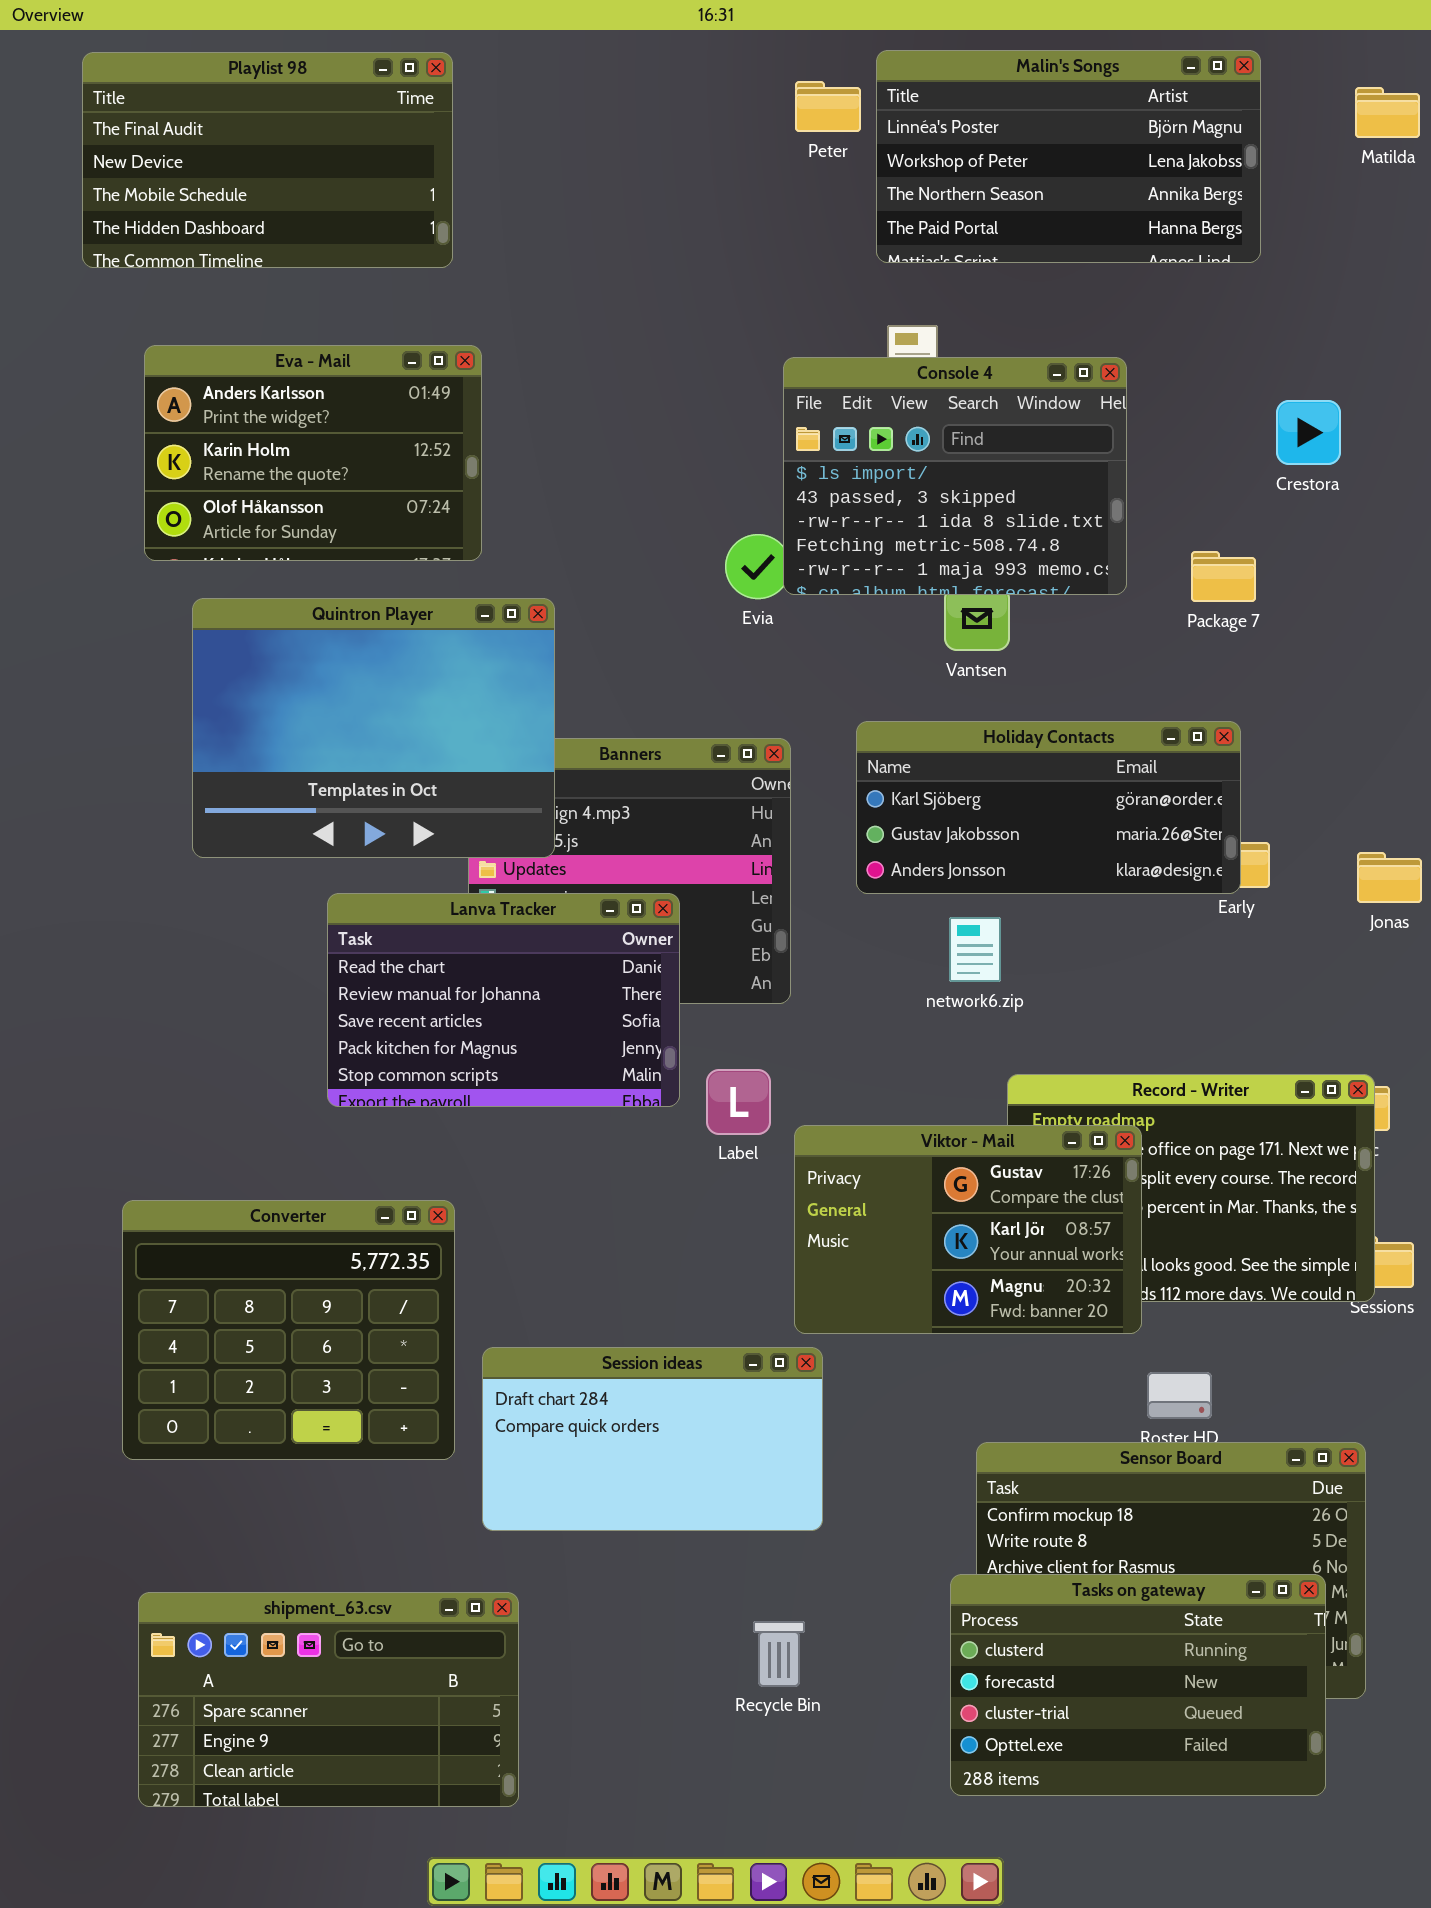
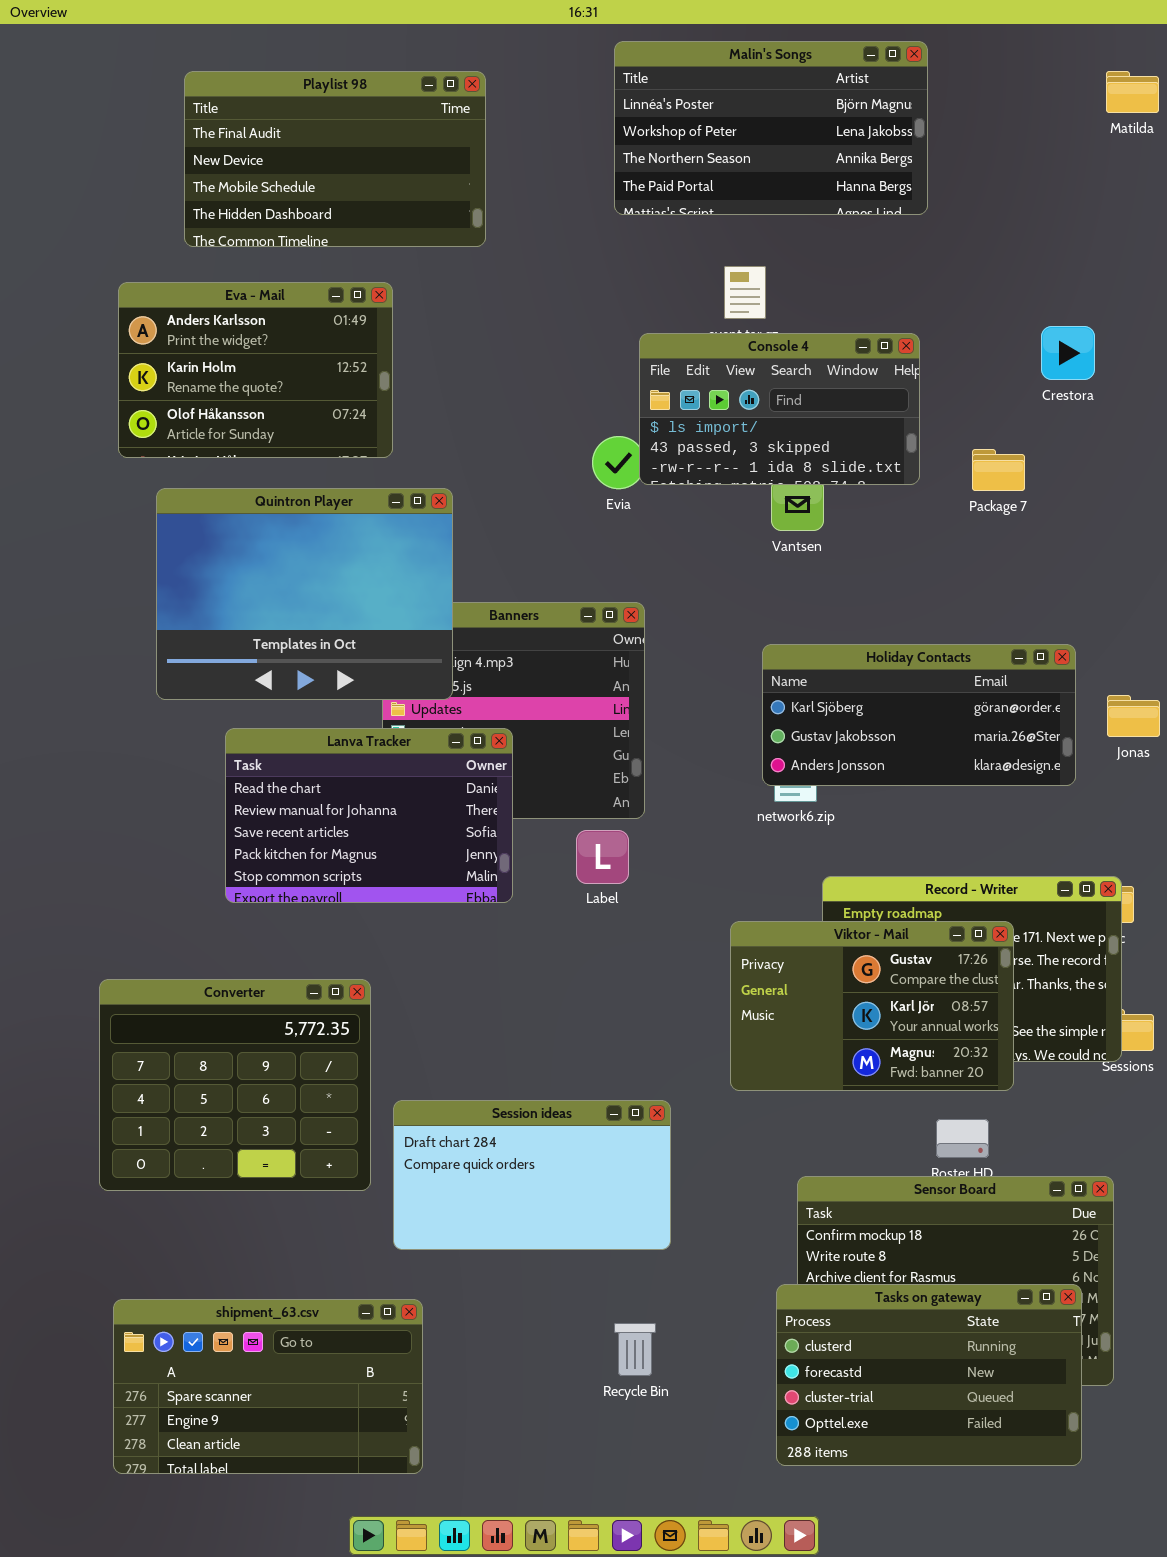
Malin's Songs: [876,50,1261,263] -> [614,41,928,215], moved
Playlist 98: [82,52,453,268] -> [184,71,486,247], moved
Console 4: [783,357,1127,595] -> [639,333,920,485], resized
Holiday Contacts: [856,721,1241,894] -> [762,644,1076,786], moved
Lanva Tracker: [327,893,680,1107] -> [225,728,513,903], moved
Label: [706,1069,771,1135] -> [576,830,629,884], moved
Viktor - Mail: [794,1125,1142,1334] -> [730,921,1014,1091], moved

